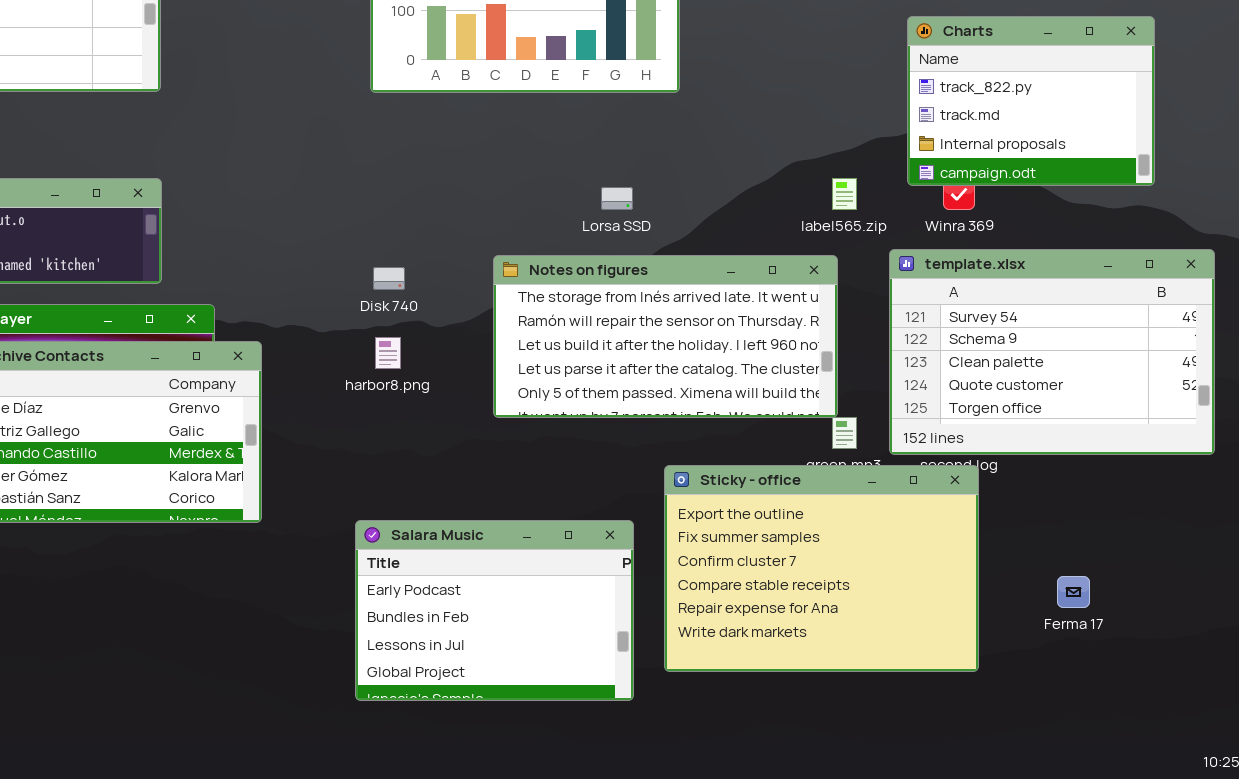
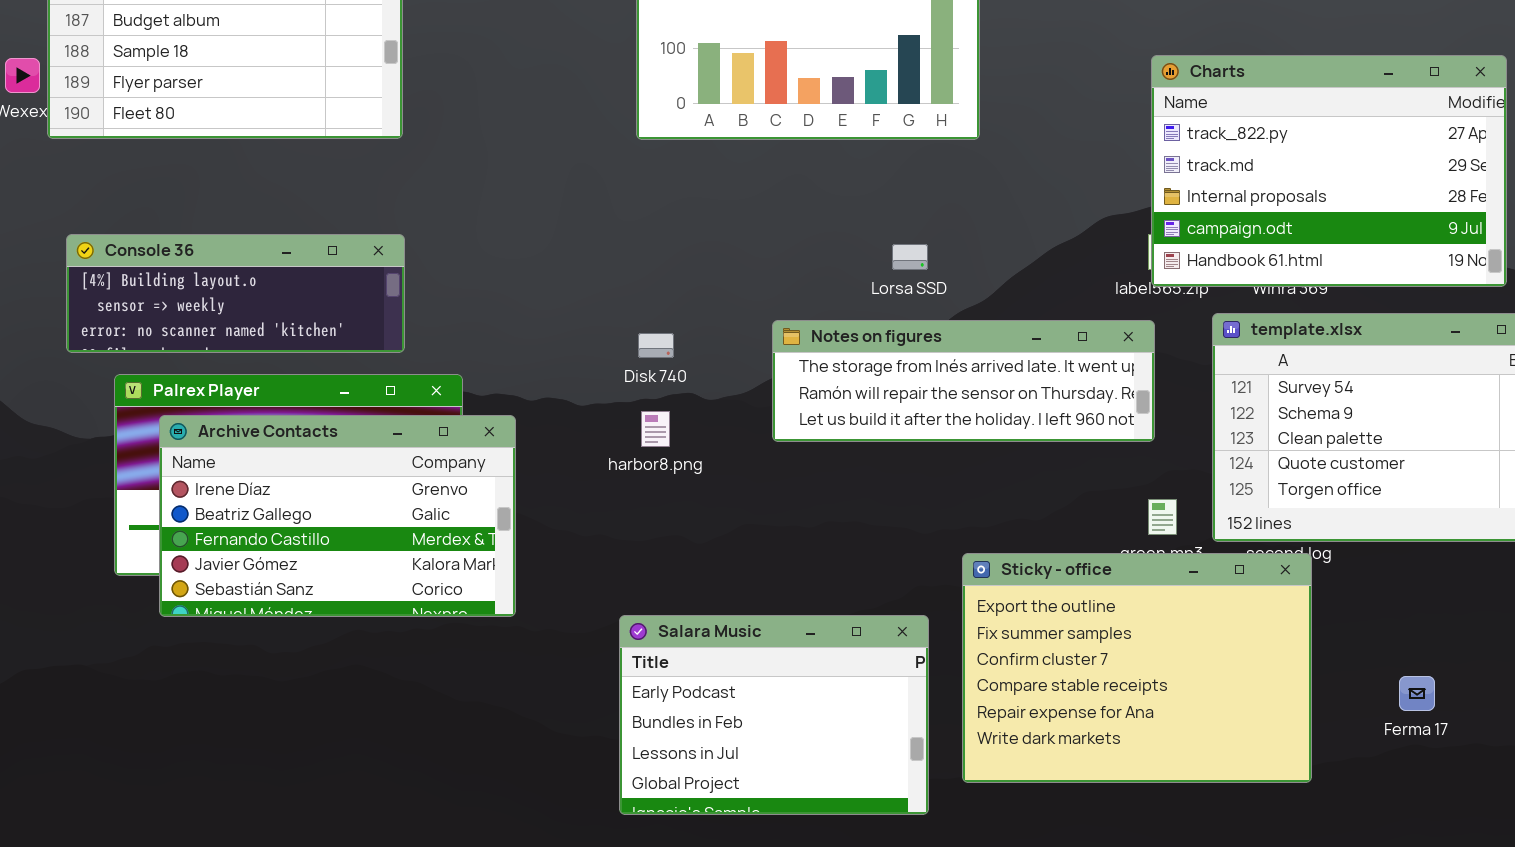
Charts: [907,16,1155,186] -> [1151,55,1507,287], resized
Notes on figures: [493,255,838,418] -> [772,320,1155,442], resized

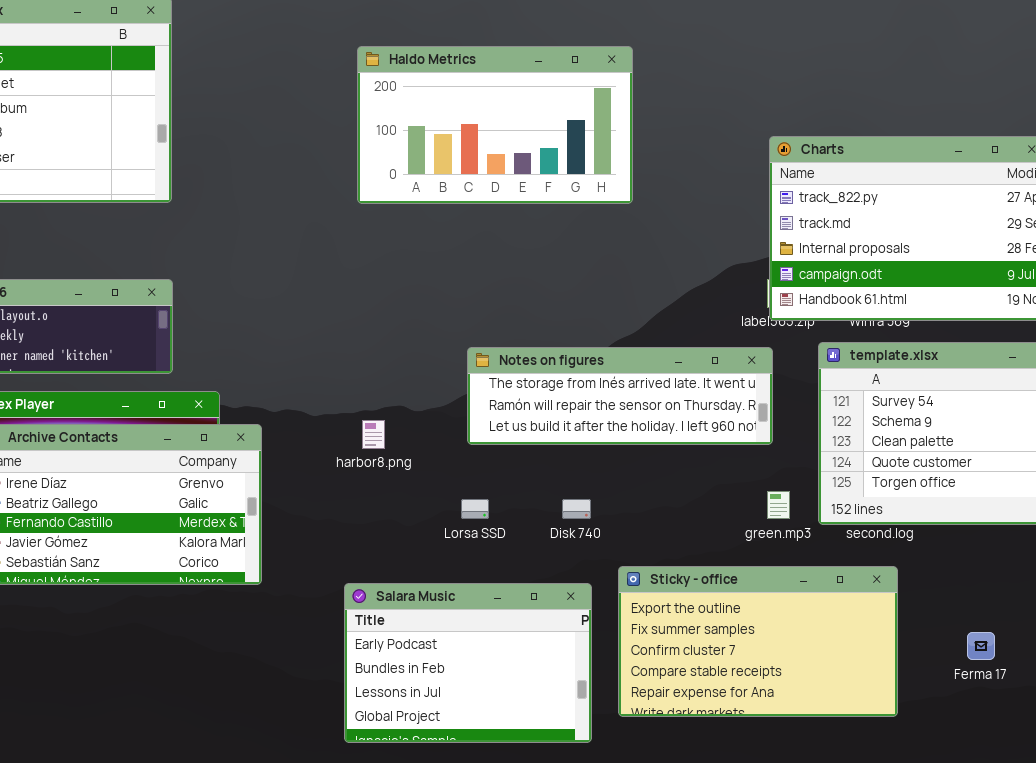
Lorsa SSD: [892,244,928,270] -> [461,499,489,519], moved
Disk 740: [638,333,674,358] -> [562,499,591,519], moved
Sticky - office: [962,553,1312,783] -> [618,566,898,717], resized

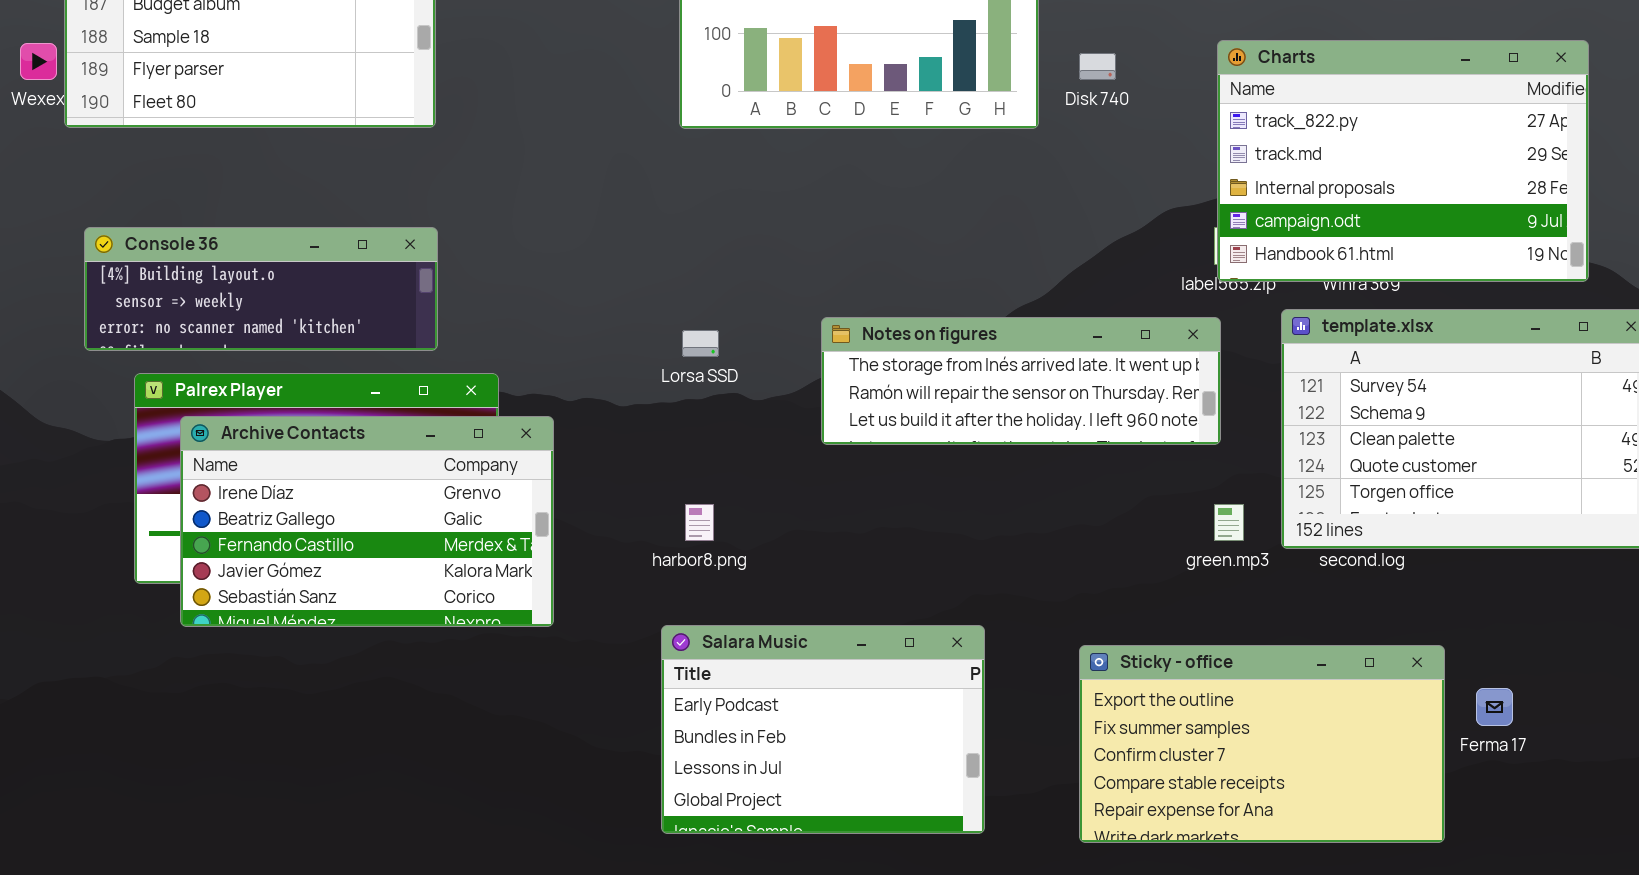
harbor8.png: [362,420,385,449] -> [685,504,714,541], moved
Lorsa SSD: [461,499,489,519] -> [682,330,719,357], moved
Disk 740: [562,499,591,519] -> [1079,53,1116,80], moved
Sticky - office: [618,566,898,717] -> [1079,645,1445,843], moved

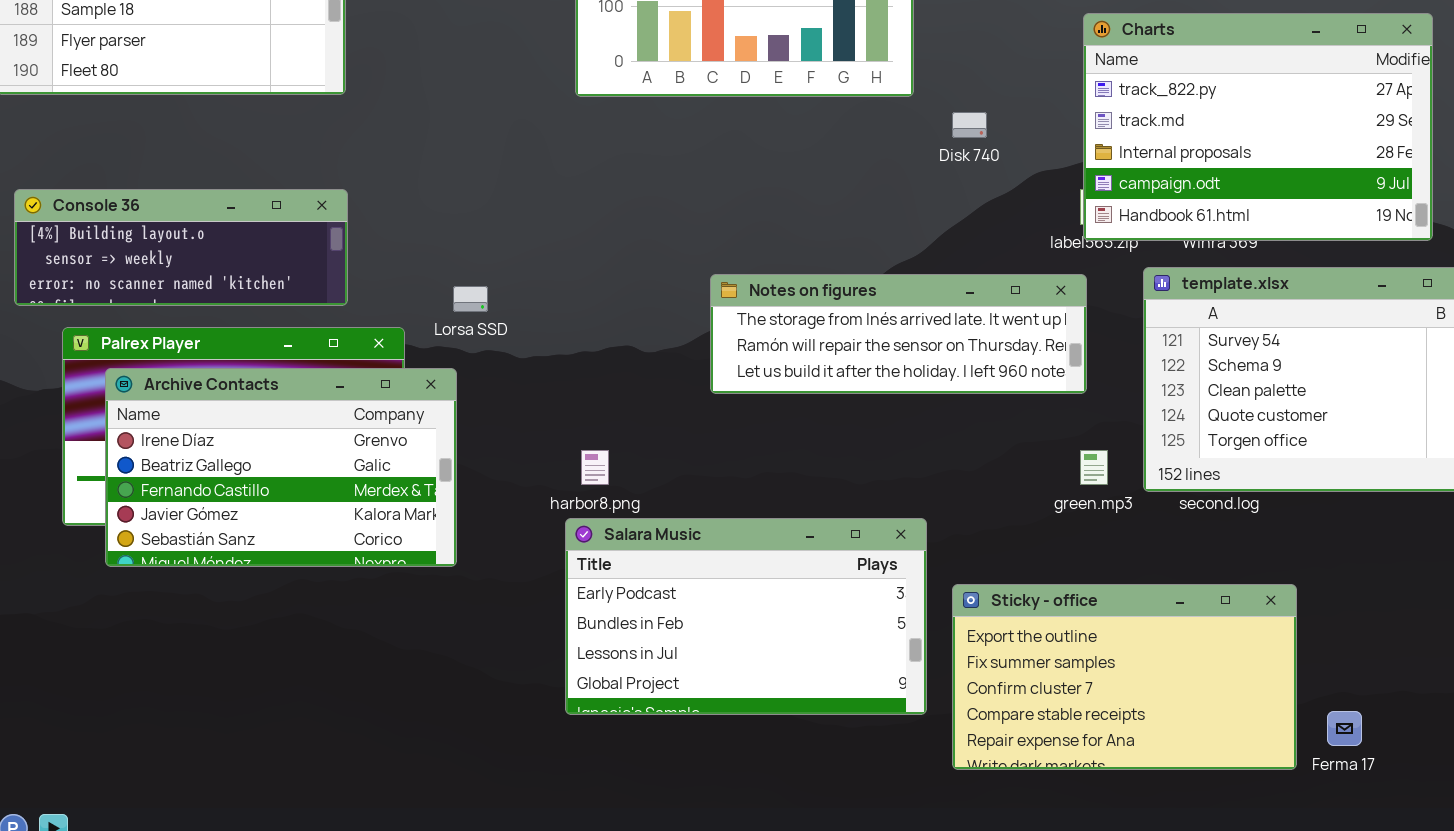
Disk 740: [1079,53,1116,80] -> [952,112,987,138], moved
Lorsa SSD: [682,330,719,357] -> [453,286,488,312], moved
Salara Music: [661,625,985,834] -> [565,518,927,715], moved, resized
Ferma 17: [1476,688,1513,726] -> [1327,711,1362,746], moved

